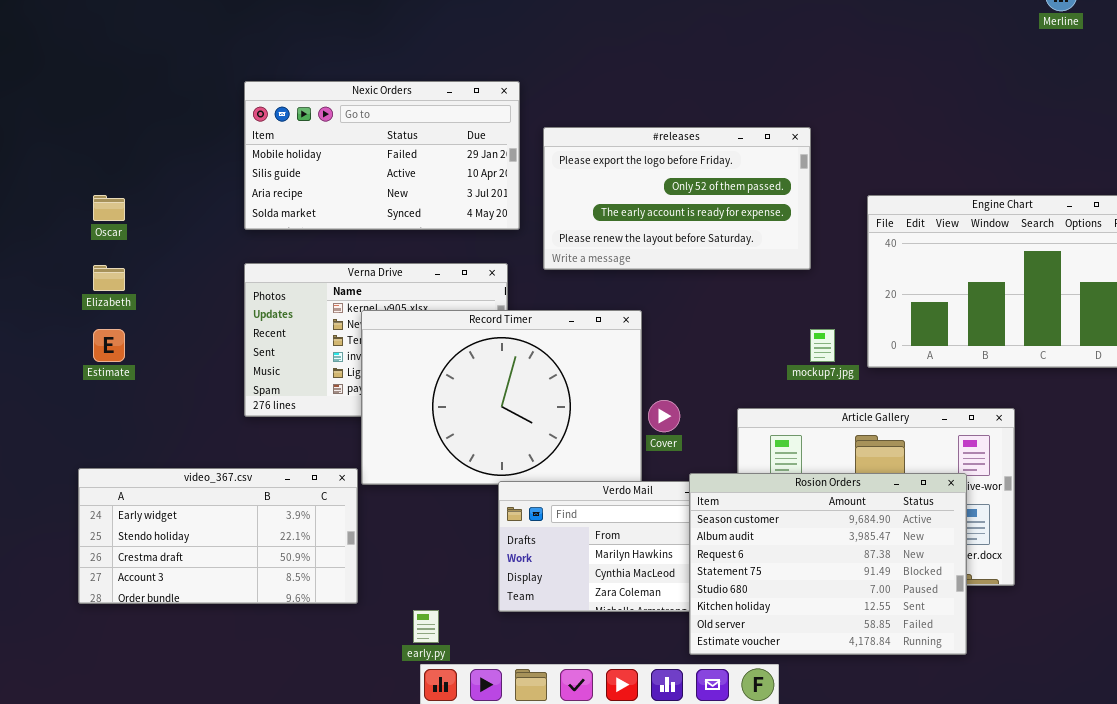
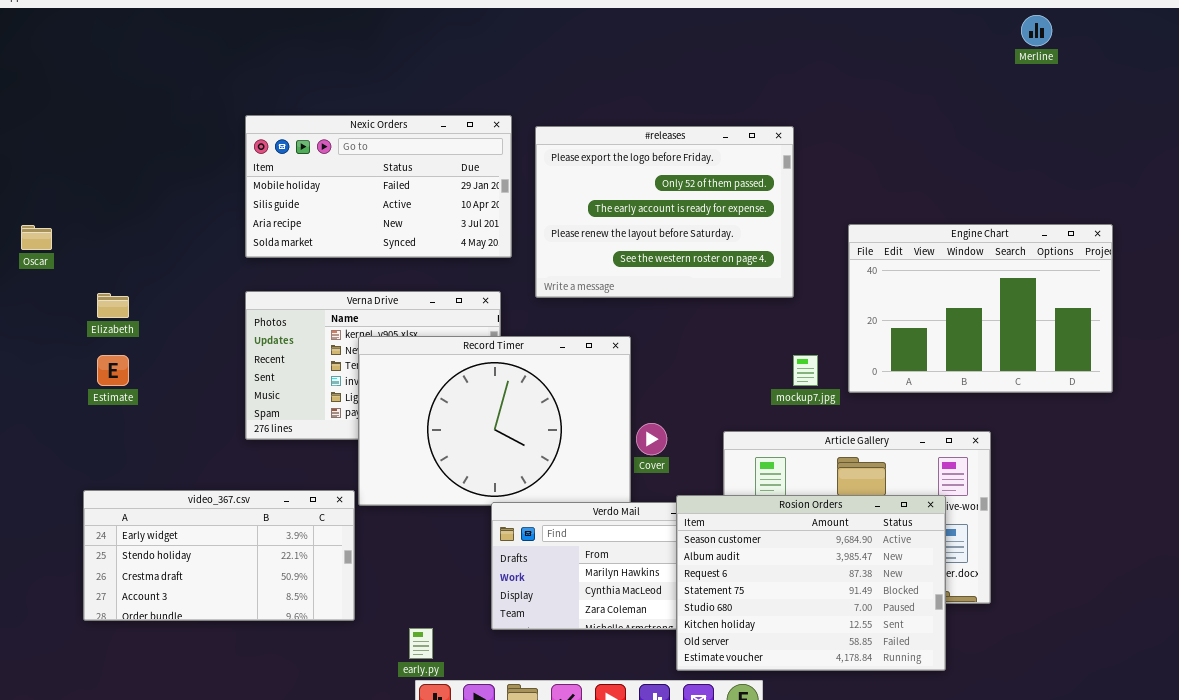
#releases: [543,127,811,270] -> [535,126,794,298], resized
Oscar: [93,195,125,221] -> [21,225,52,250], moved

